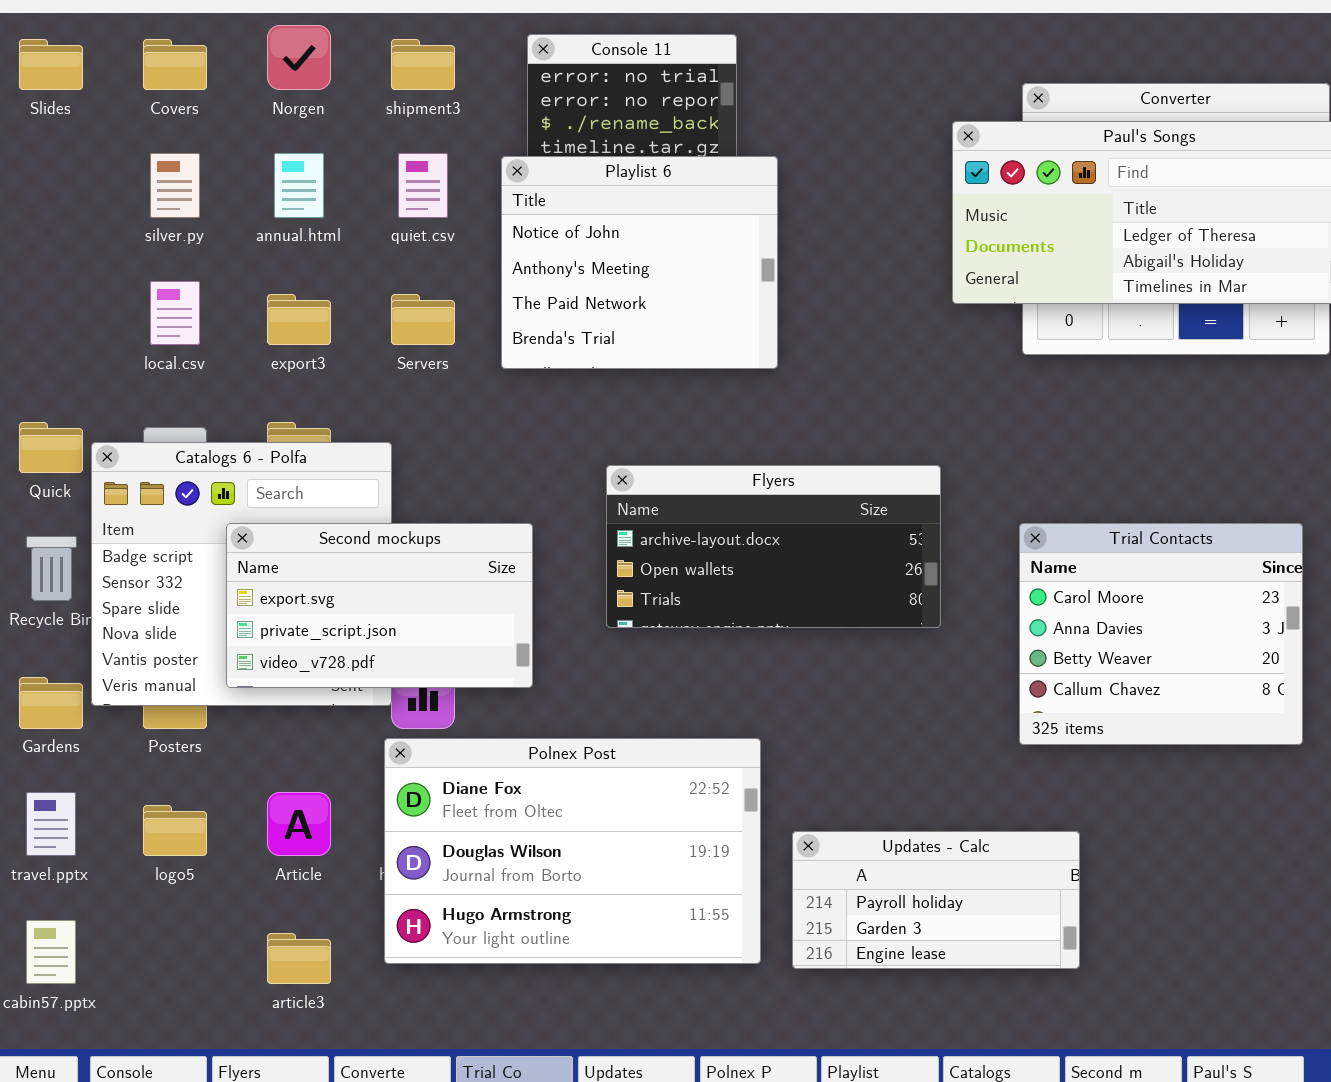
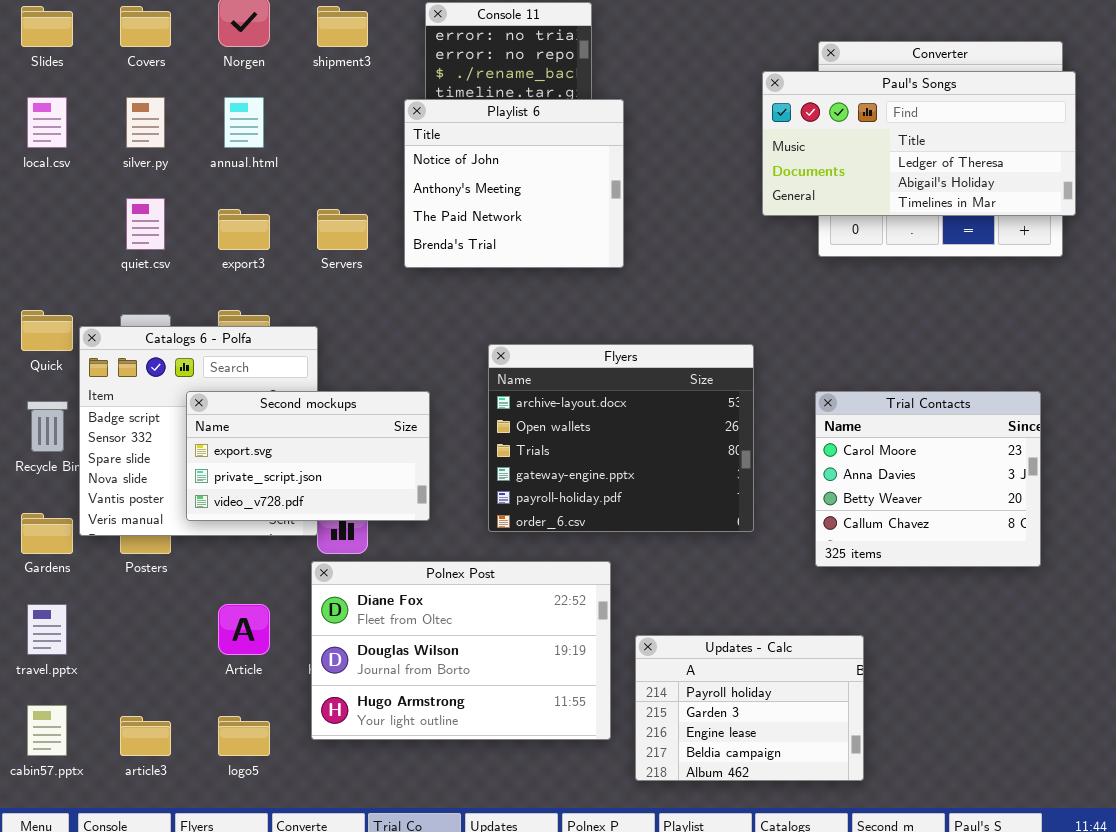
quiet.csv: [398,153,448,218] -> [126,198,165,250], moved
local.csv: [150,281,200,345] -> [27,97,67,148], moved
Flyers: [606,465,941,628] -> [488,344,754,532], resized
logo5: [143,805,207,856] -> [218,716,270,756], moved
Updates - Calc: [792,831,1080,969] -> [635,635,864,781], resized
article3: [267,933,331,984] -> [120,716,171,756], moved

